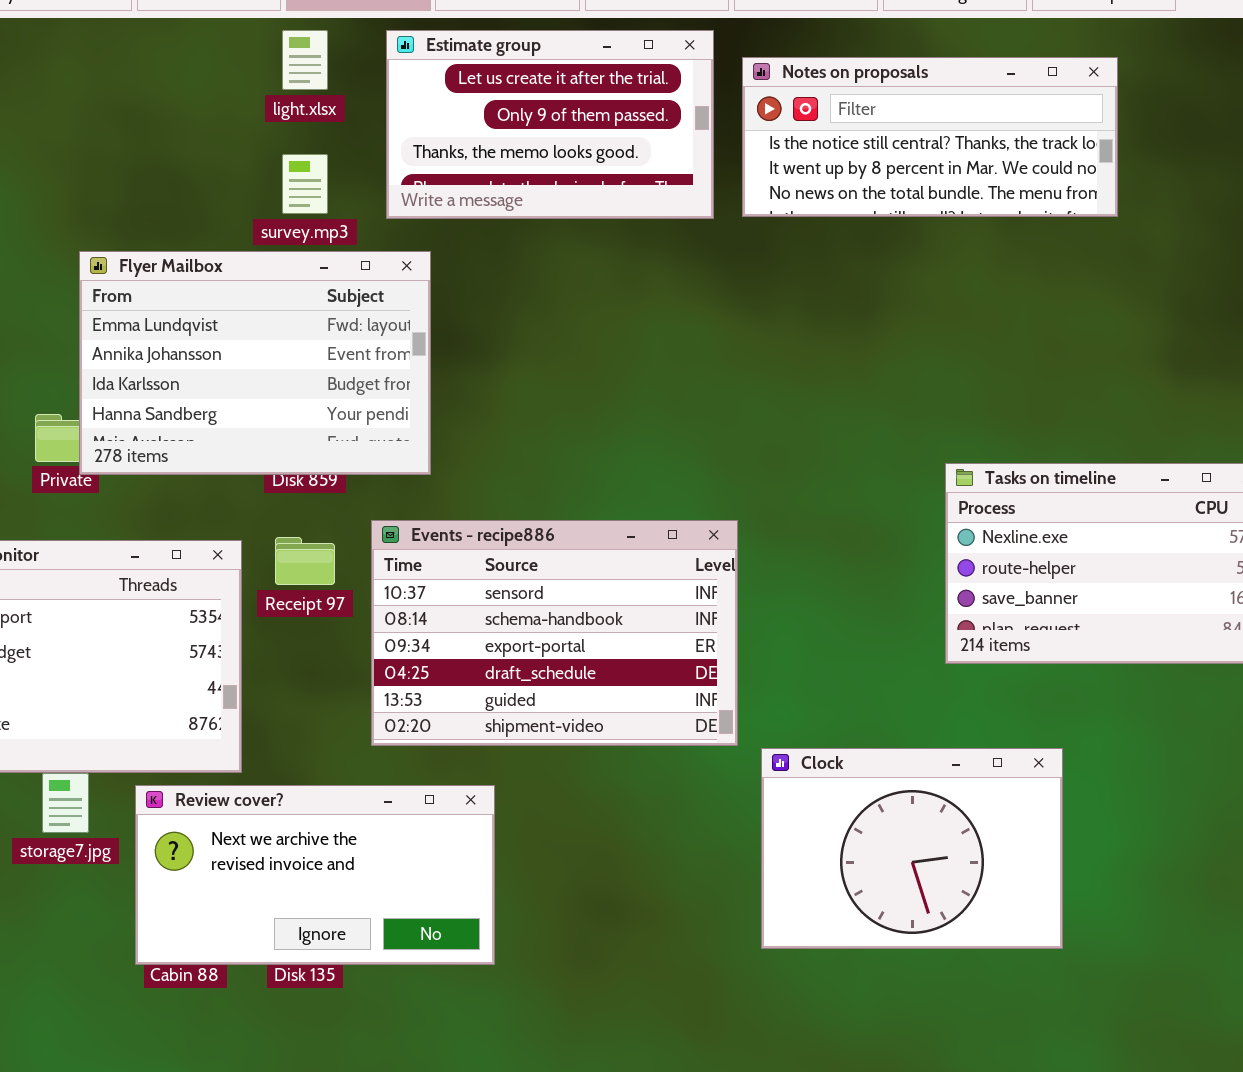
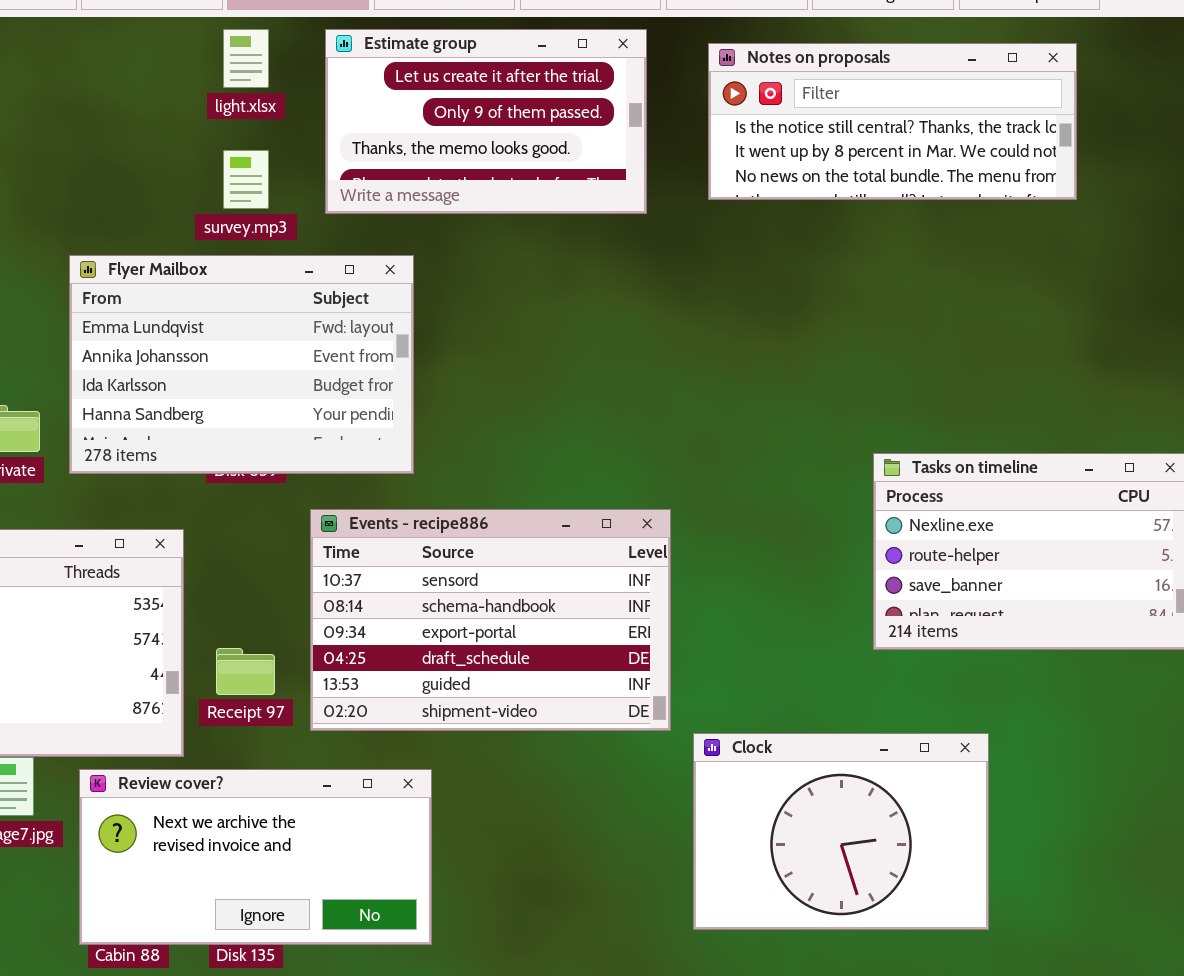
Notes on proposals: [742,57,1118,217] -> [708,43,1077,200], moved
Flyer Mailbox: [79,251,431,475] -> [69,255,414,474], moved
Receipt 97: [275,537,335,585] -> [216,648,275,695], moved

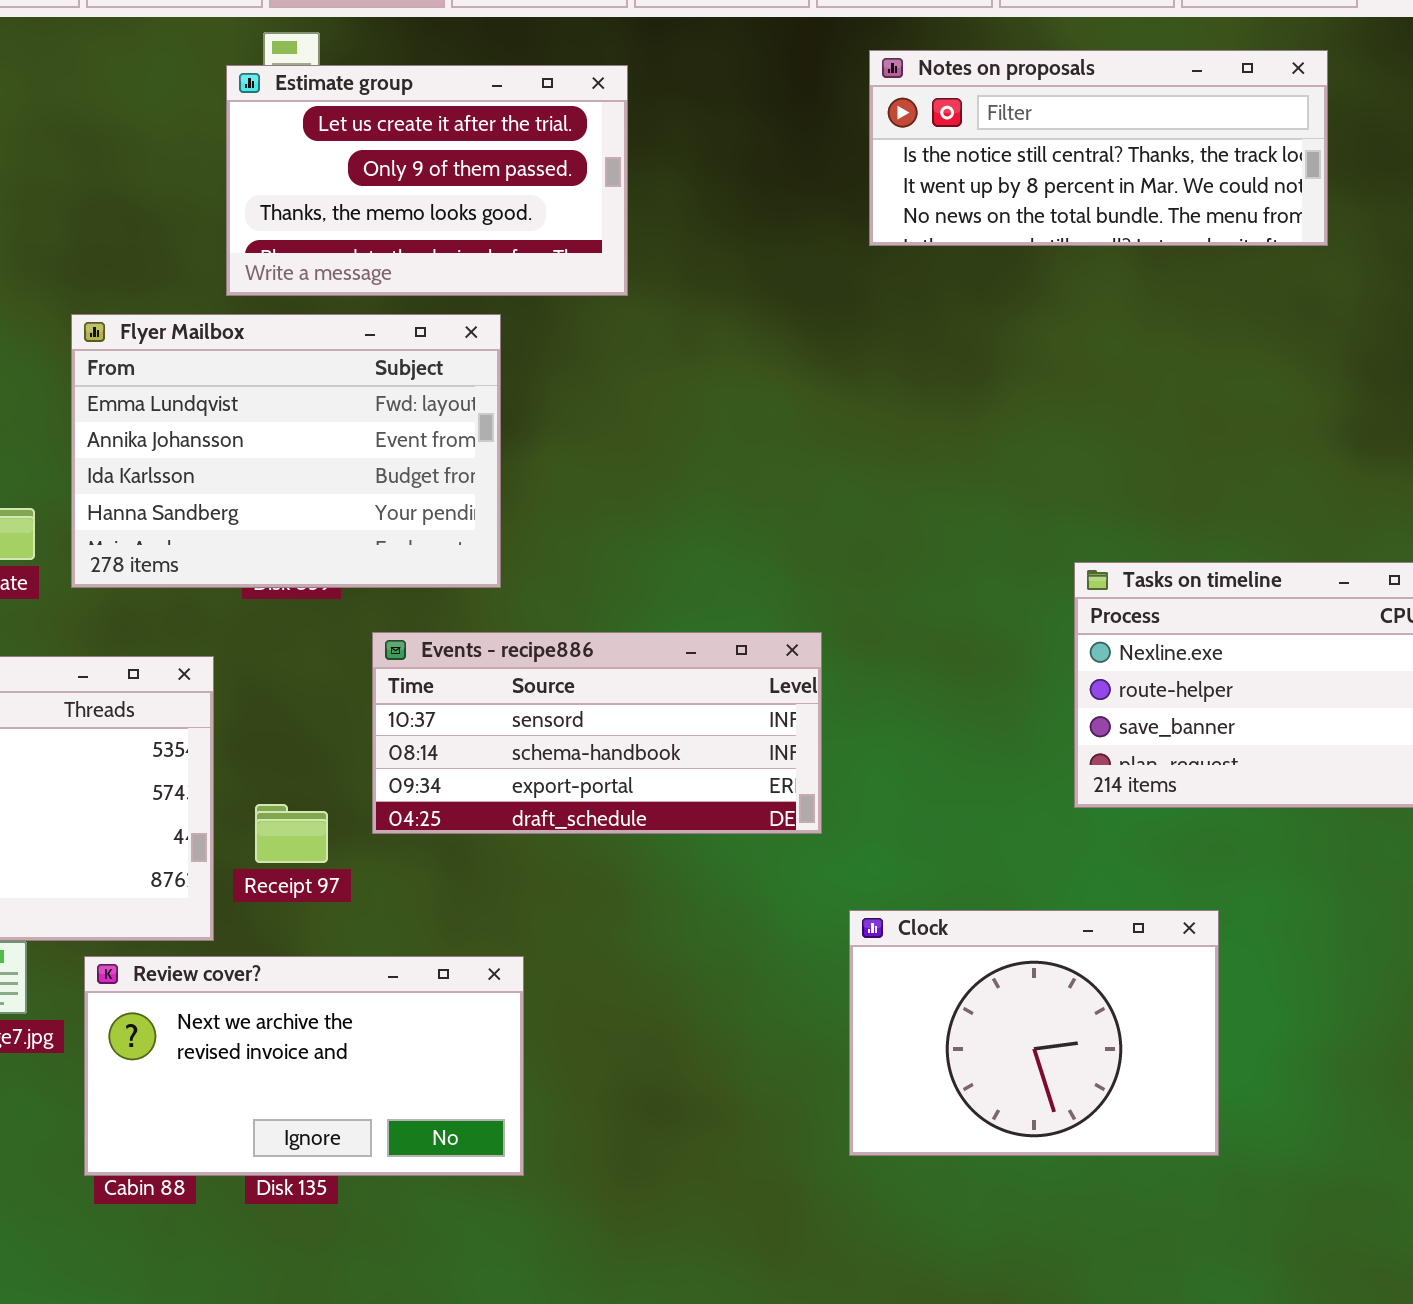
Estimate group: [325,29,647,214] -> [226,65,628,296], moved
Events - recipe886: [310,509,671,731] -> [372,632,822,834], resized

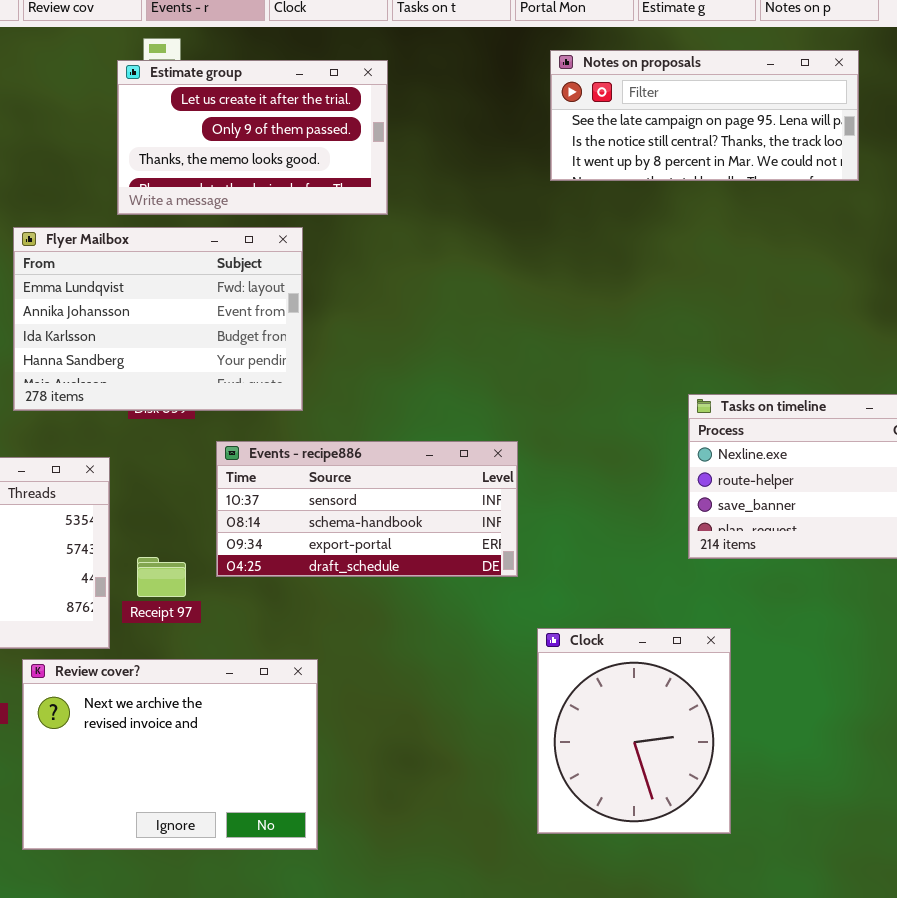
Notes on proposals: [869,50,1328,246] -> [550,50,859,181], scrolled up 1 row
Clock: [849,910,1219,1156] -> [537,628,731,834], resized
Review cover?: [84,956,524,1176] -> [22,659,318,850], resized

